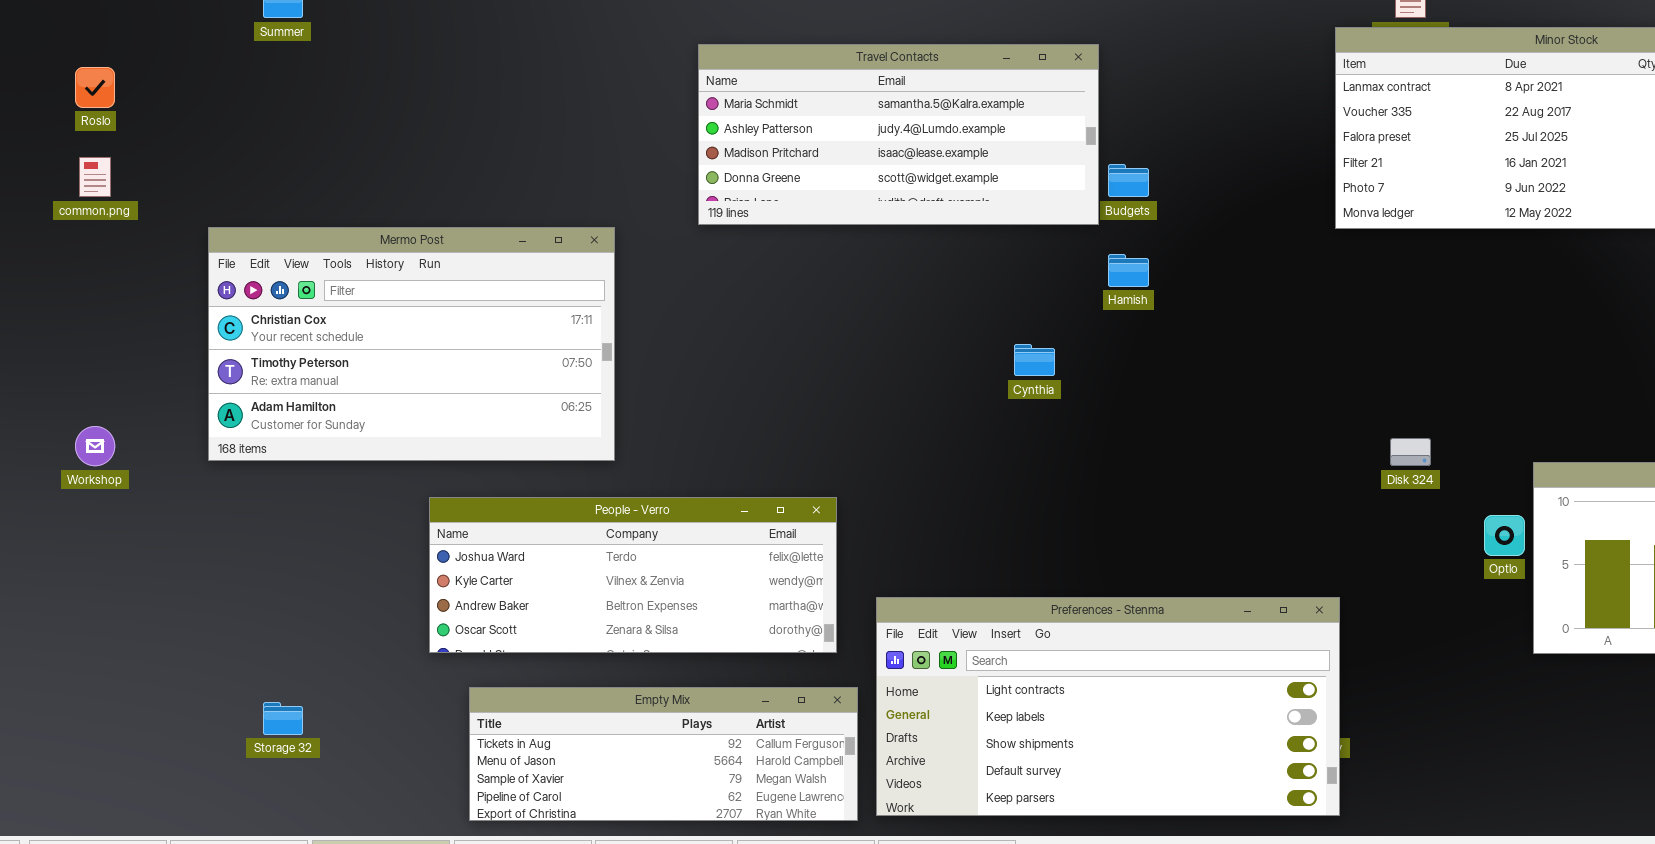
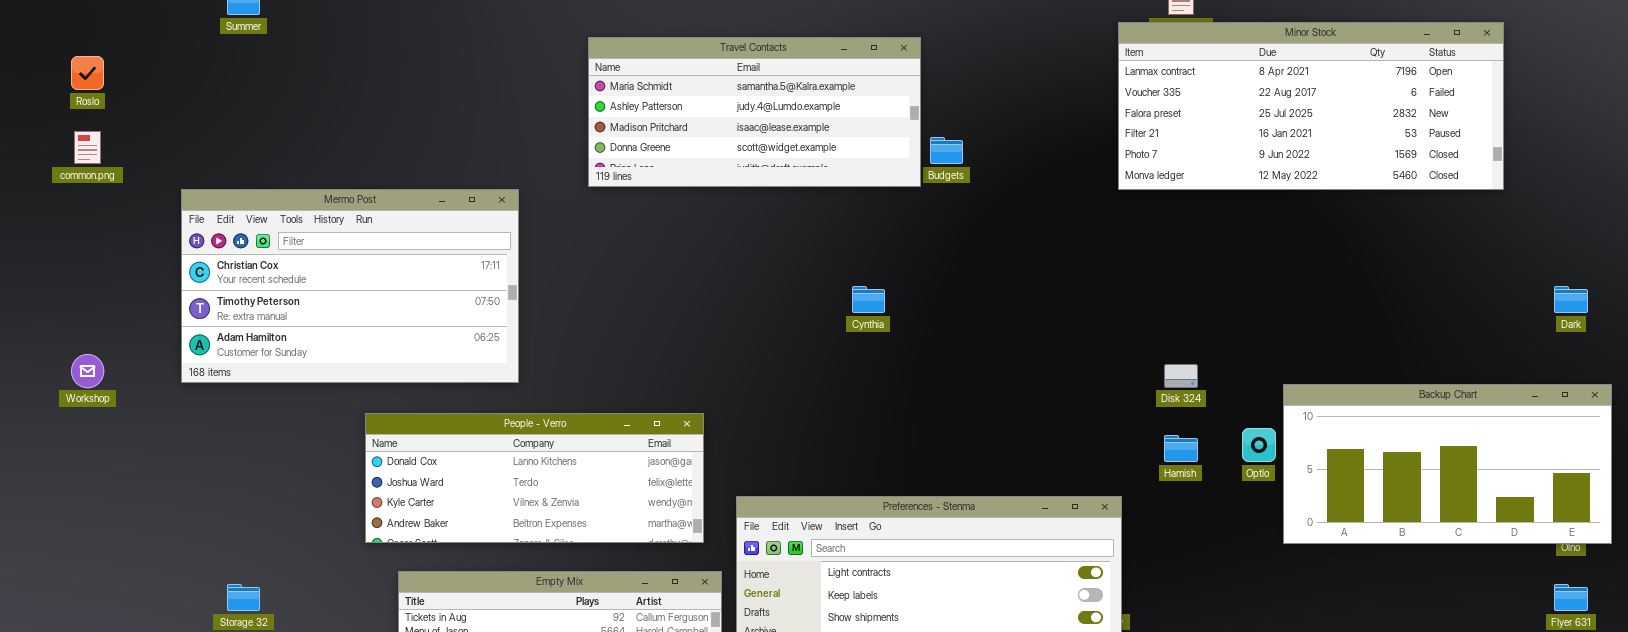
Hamish: [1108,254,1149,287] -> [1164,435,1198,462], moved
People - Verro: [429,497,837,653] -> [365,413,704,543], scrolled up 1 row

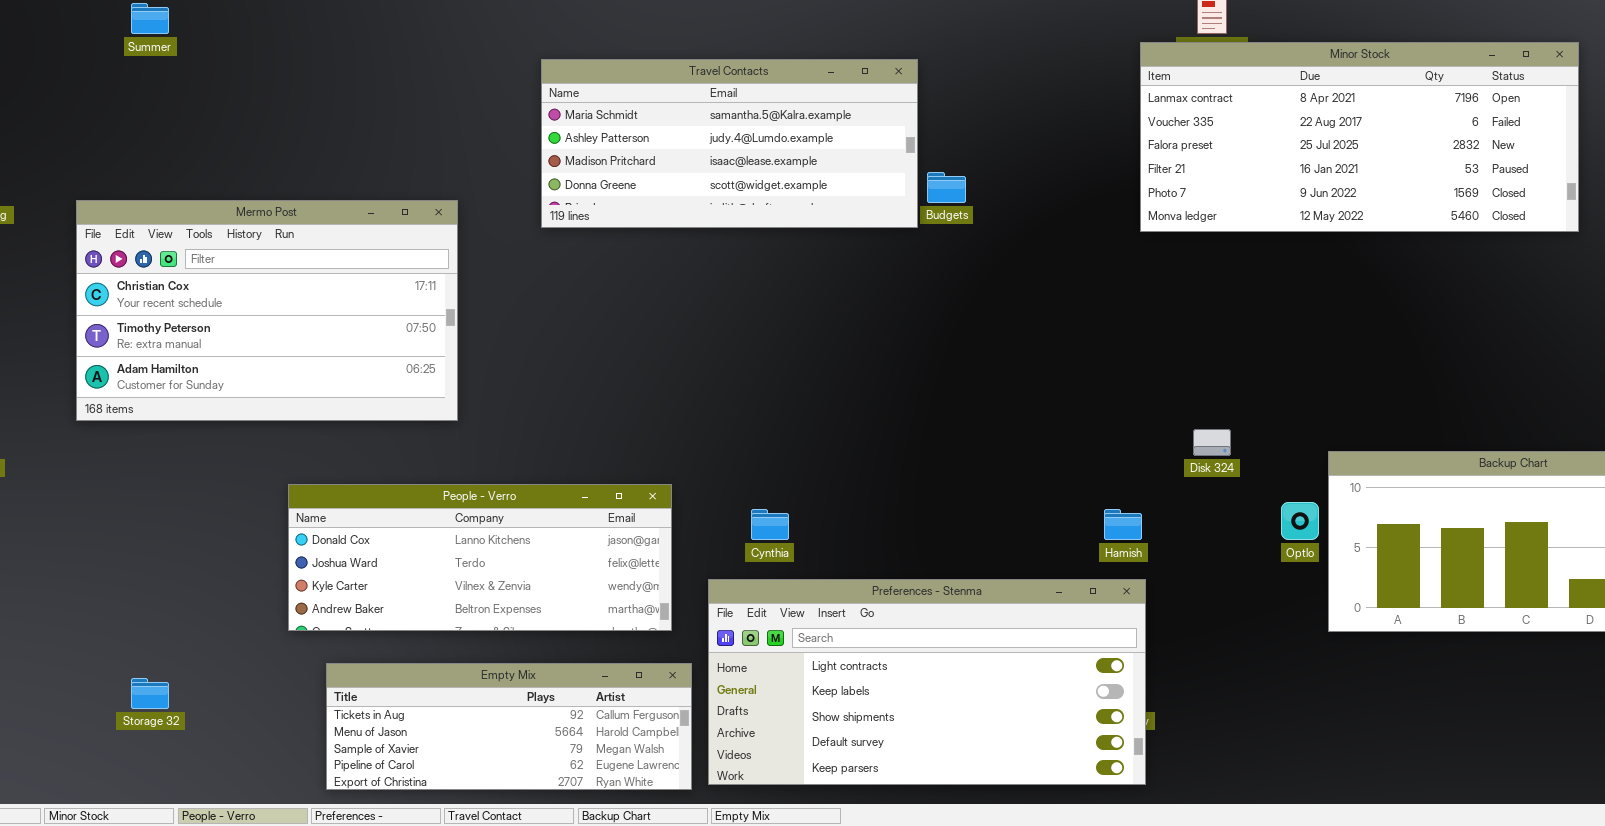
Mermo Post: [181,189,519,383] -> [76,200,458,421], moved
Cynthia: [852,286,885,313] -> [751,509,789,540], moved
Hamish: [1164,435,1198,462] -> [1104,509,1142,540], moved

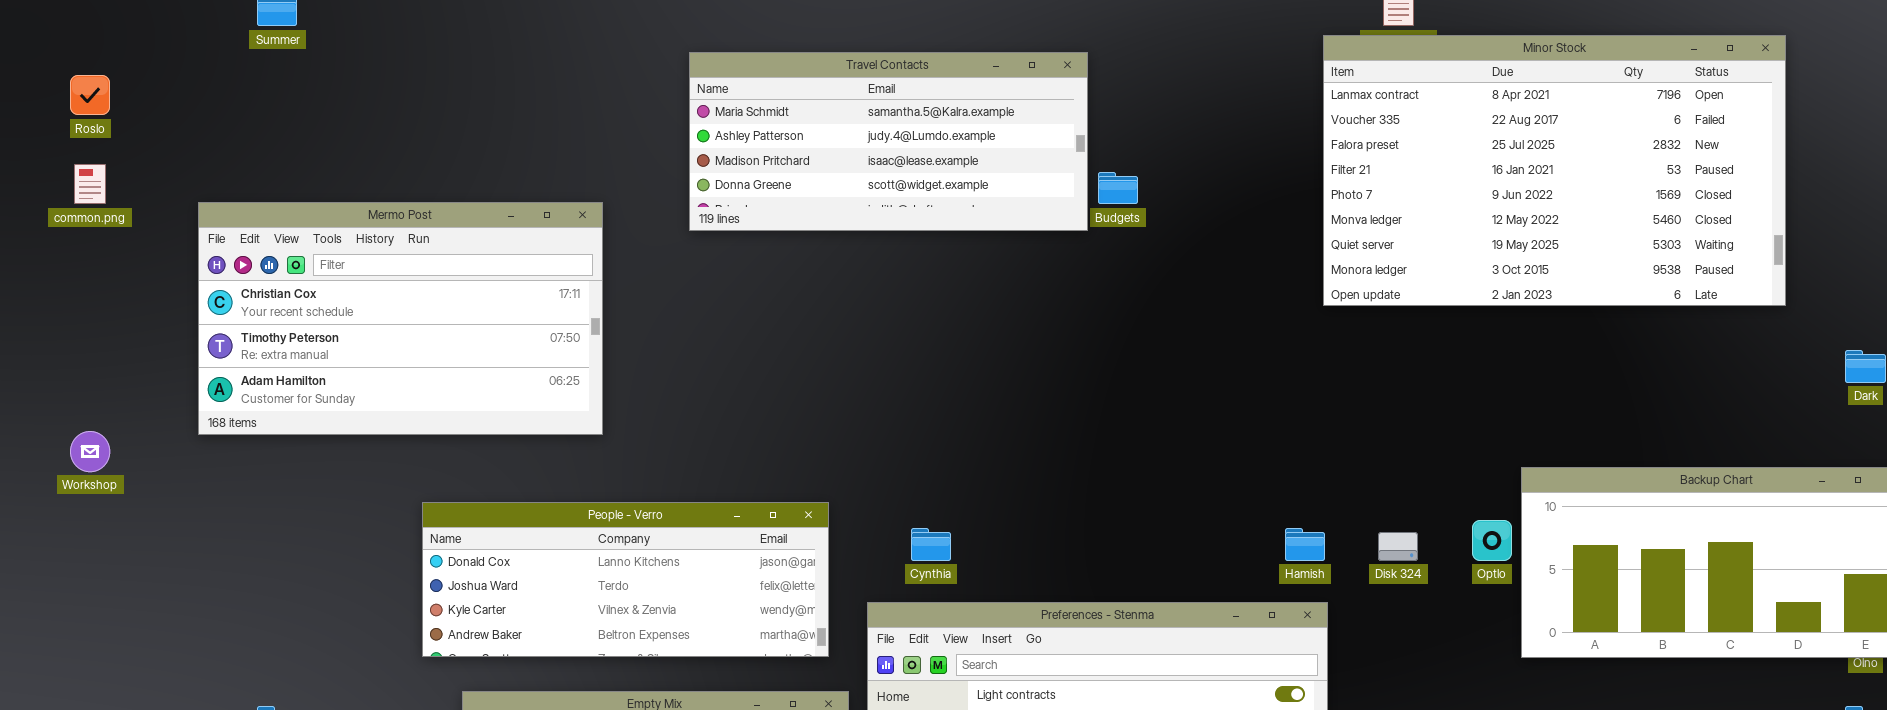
Minor Stock: [1140,42,1579,232] -> [1323,35,1786,306], resized
Disk 324: [1193,429,1231,456] -> [1378,532,1418,561], moved

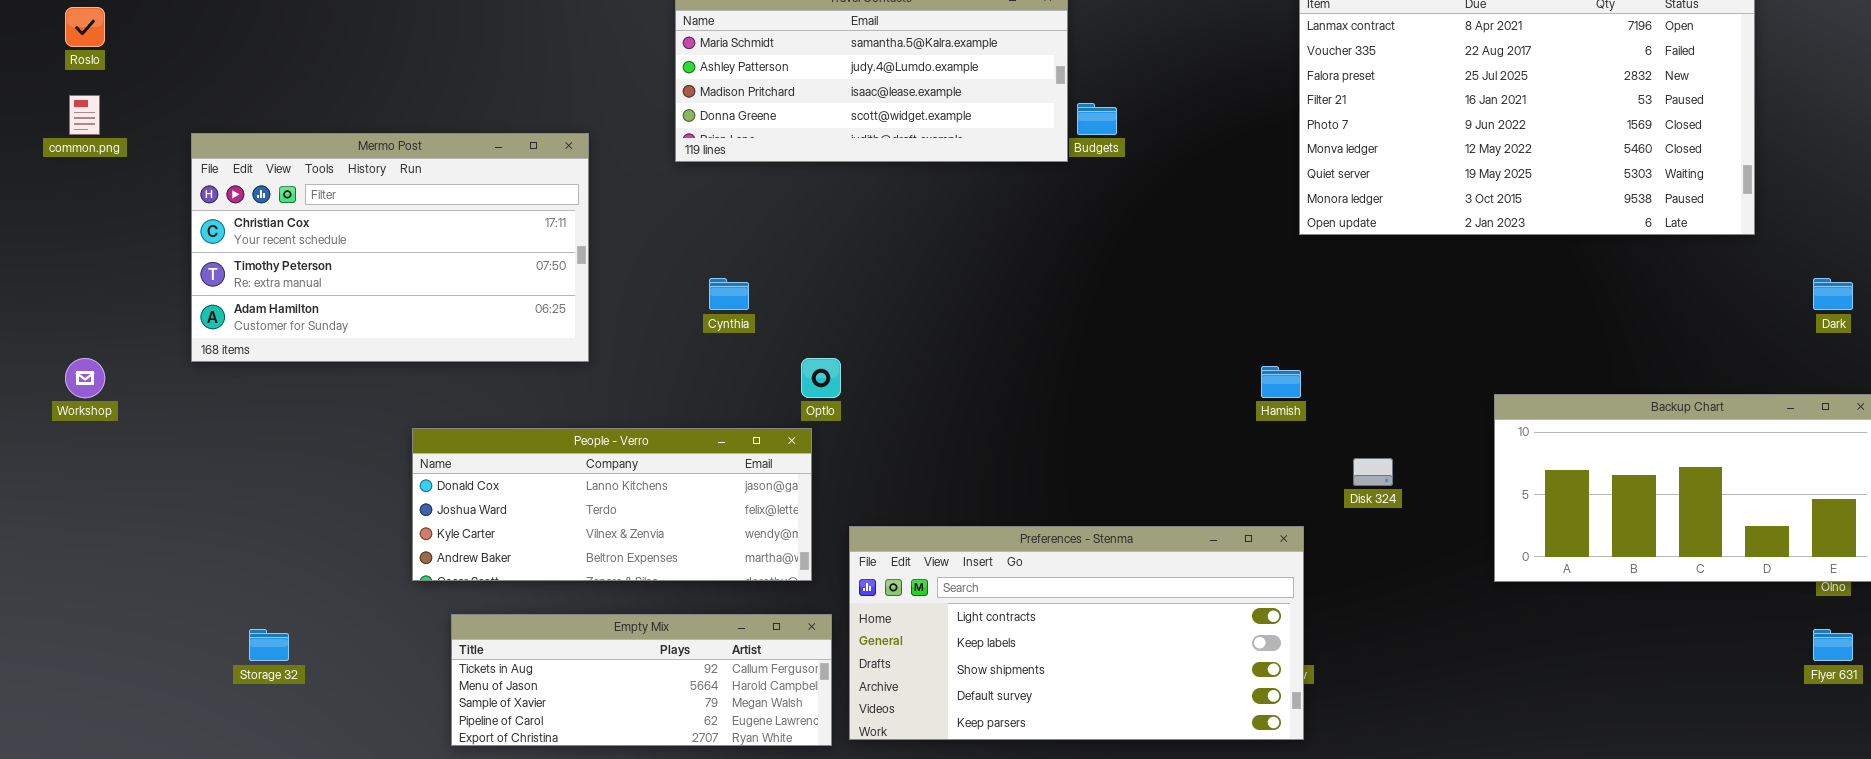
Optlo: [1472,520,1512,561] -> [801,358,841,398], moved
Cynthia: [911,528,951,561] -> [709,278,749,310], moved
Hamish: [1285,528,1325,561] -> [1261,366,1301,398], moved

